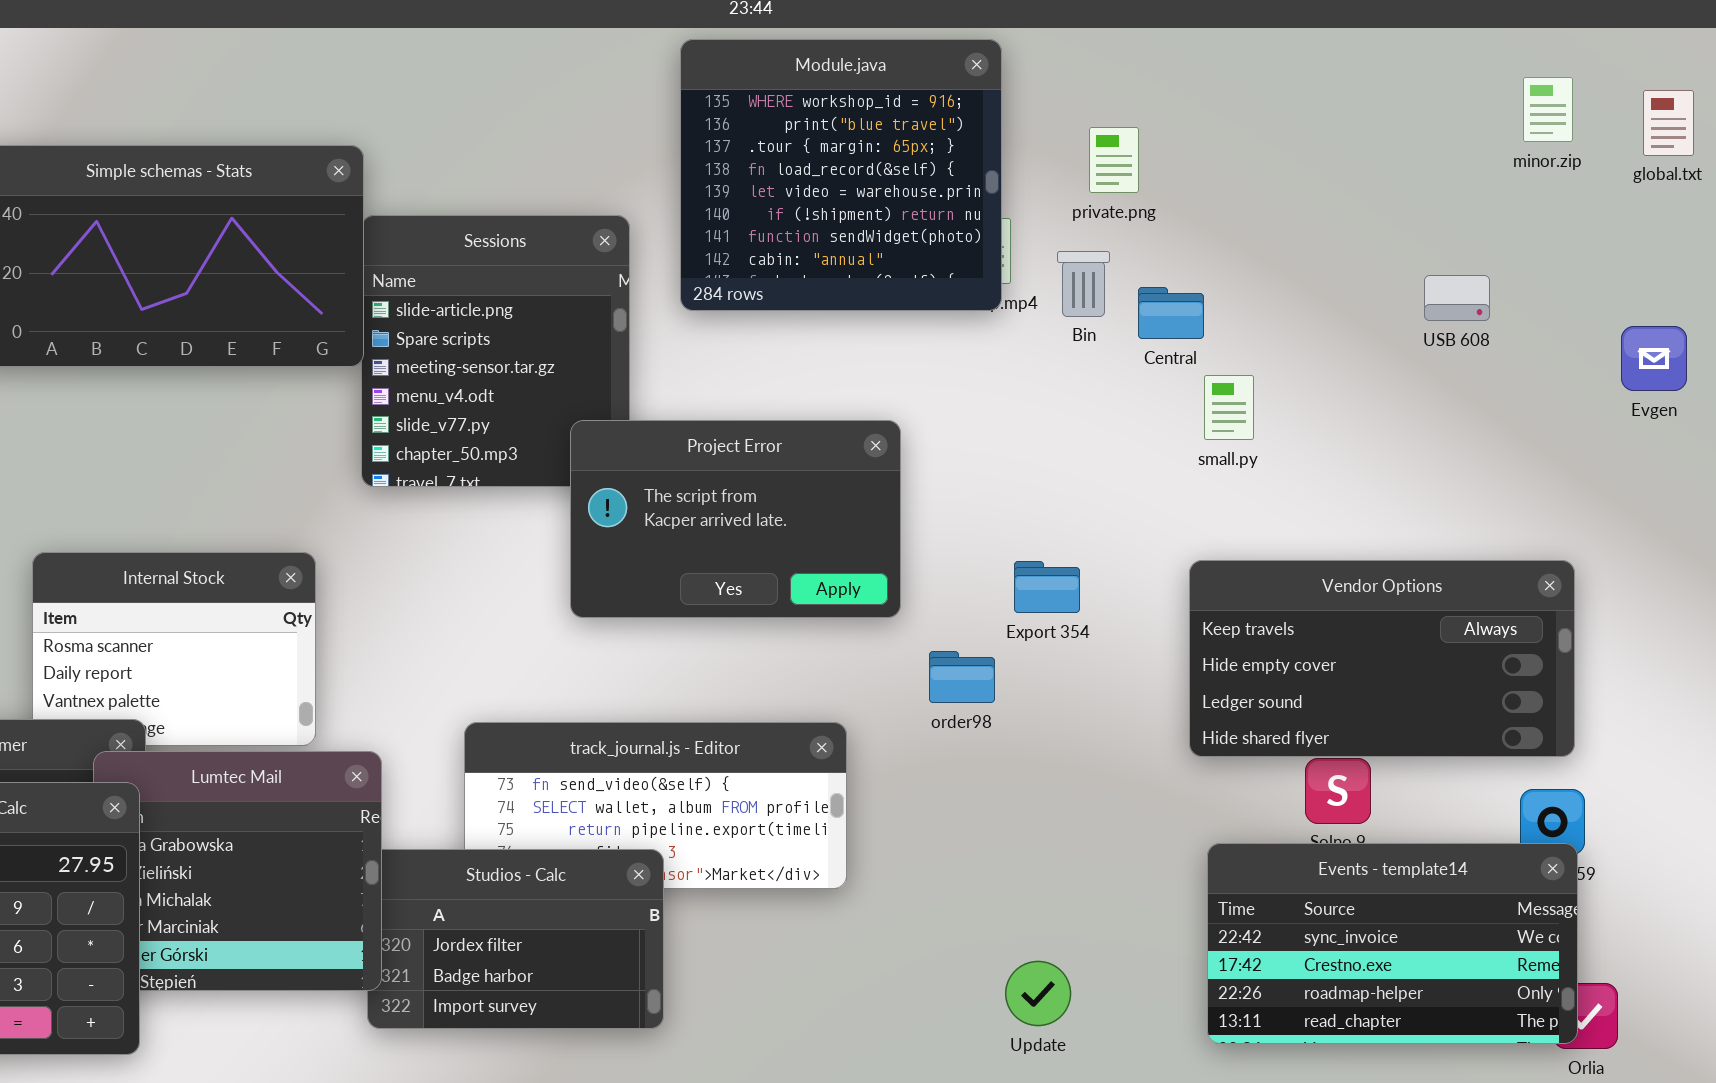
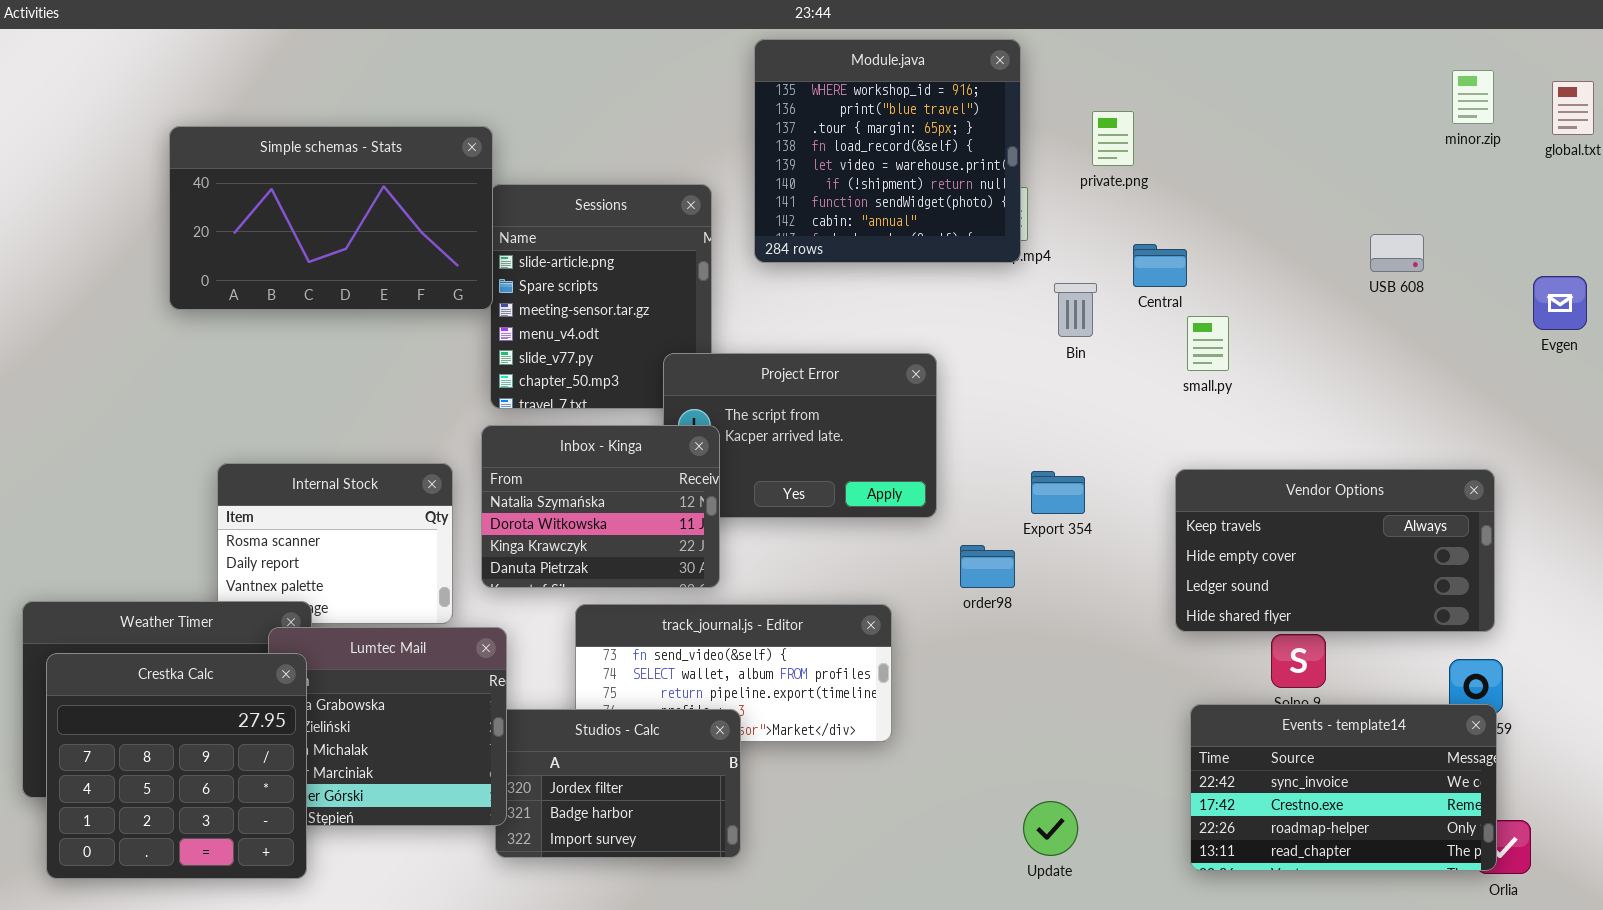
Bin: [1057,251,1110,317] -> [1054,283,1097,337], moved
Inbox - Kinga: none -> [481,425,720,588], opened

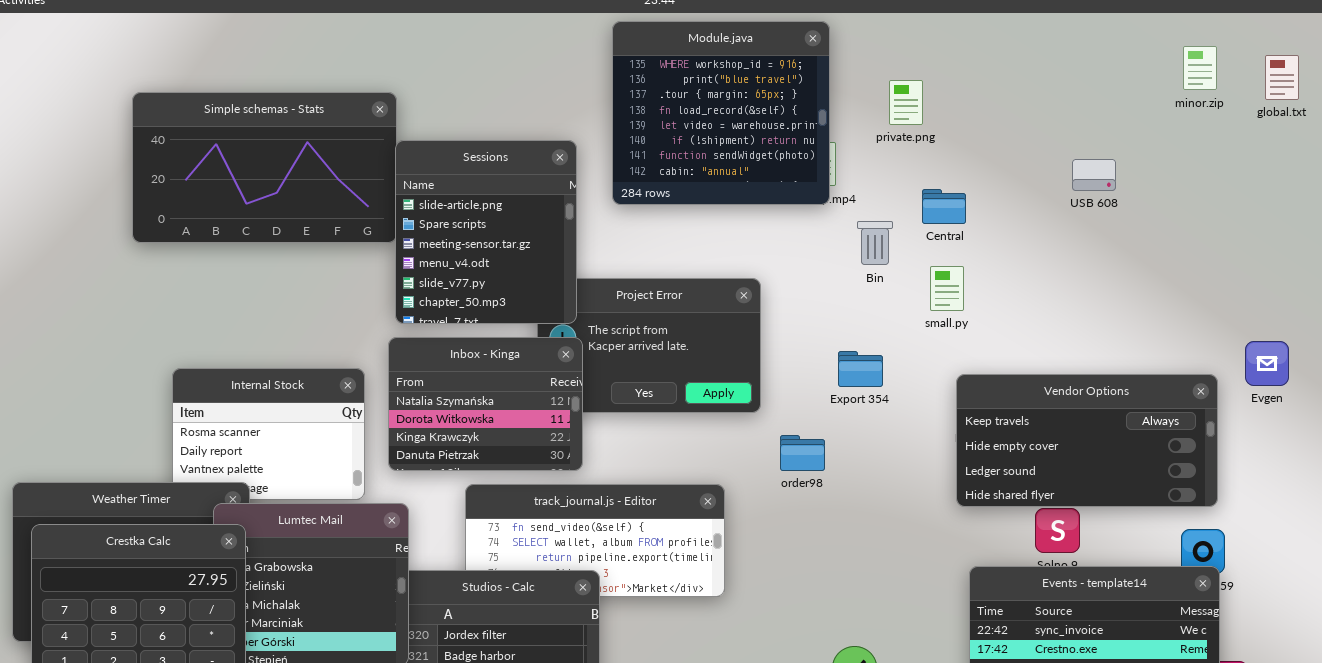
Sessions: [490,184,712,409] -> [395,140,577,324], raised
USB 608: [1370,234,1424,272] -> [1072,159,1116,191], moved
Evgen: [1533,276,1587,330] -> [1245,341,1289,386], moved
small.py: [1187,316,1229,371] -> [930,266,964,311], moved
Export 354: [1031,471,1085,514] -> [838,351,883,387], moved

